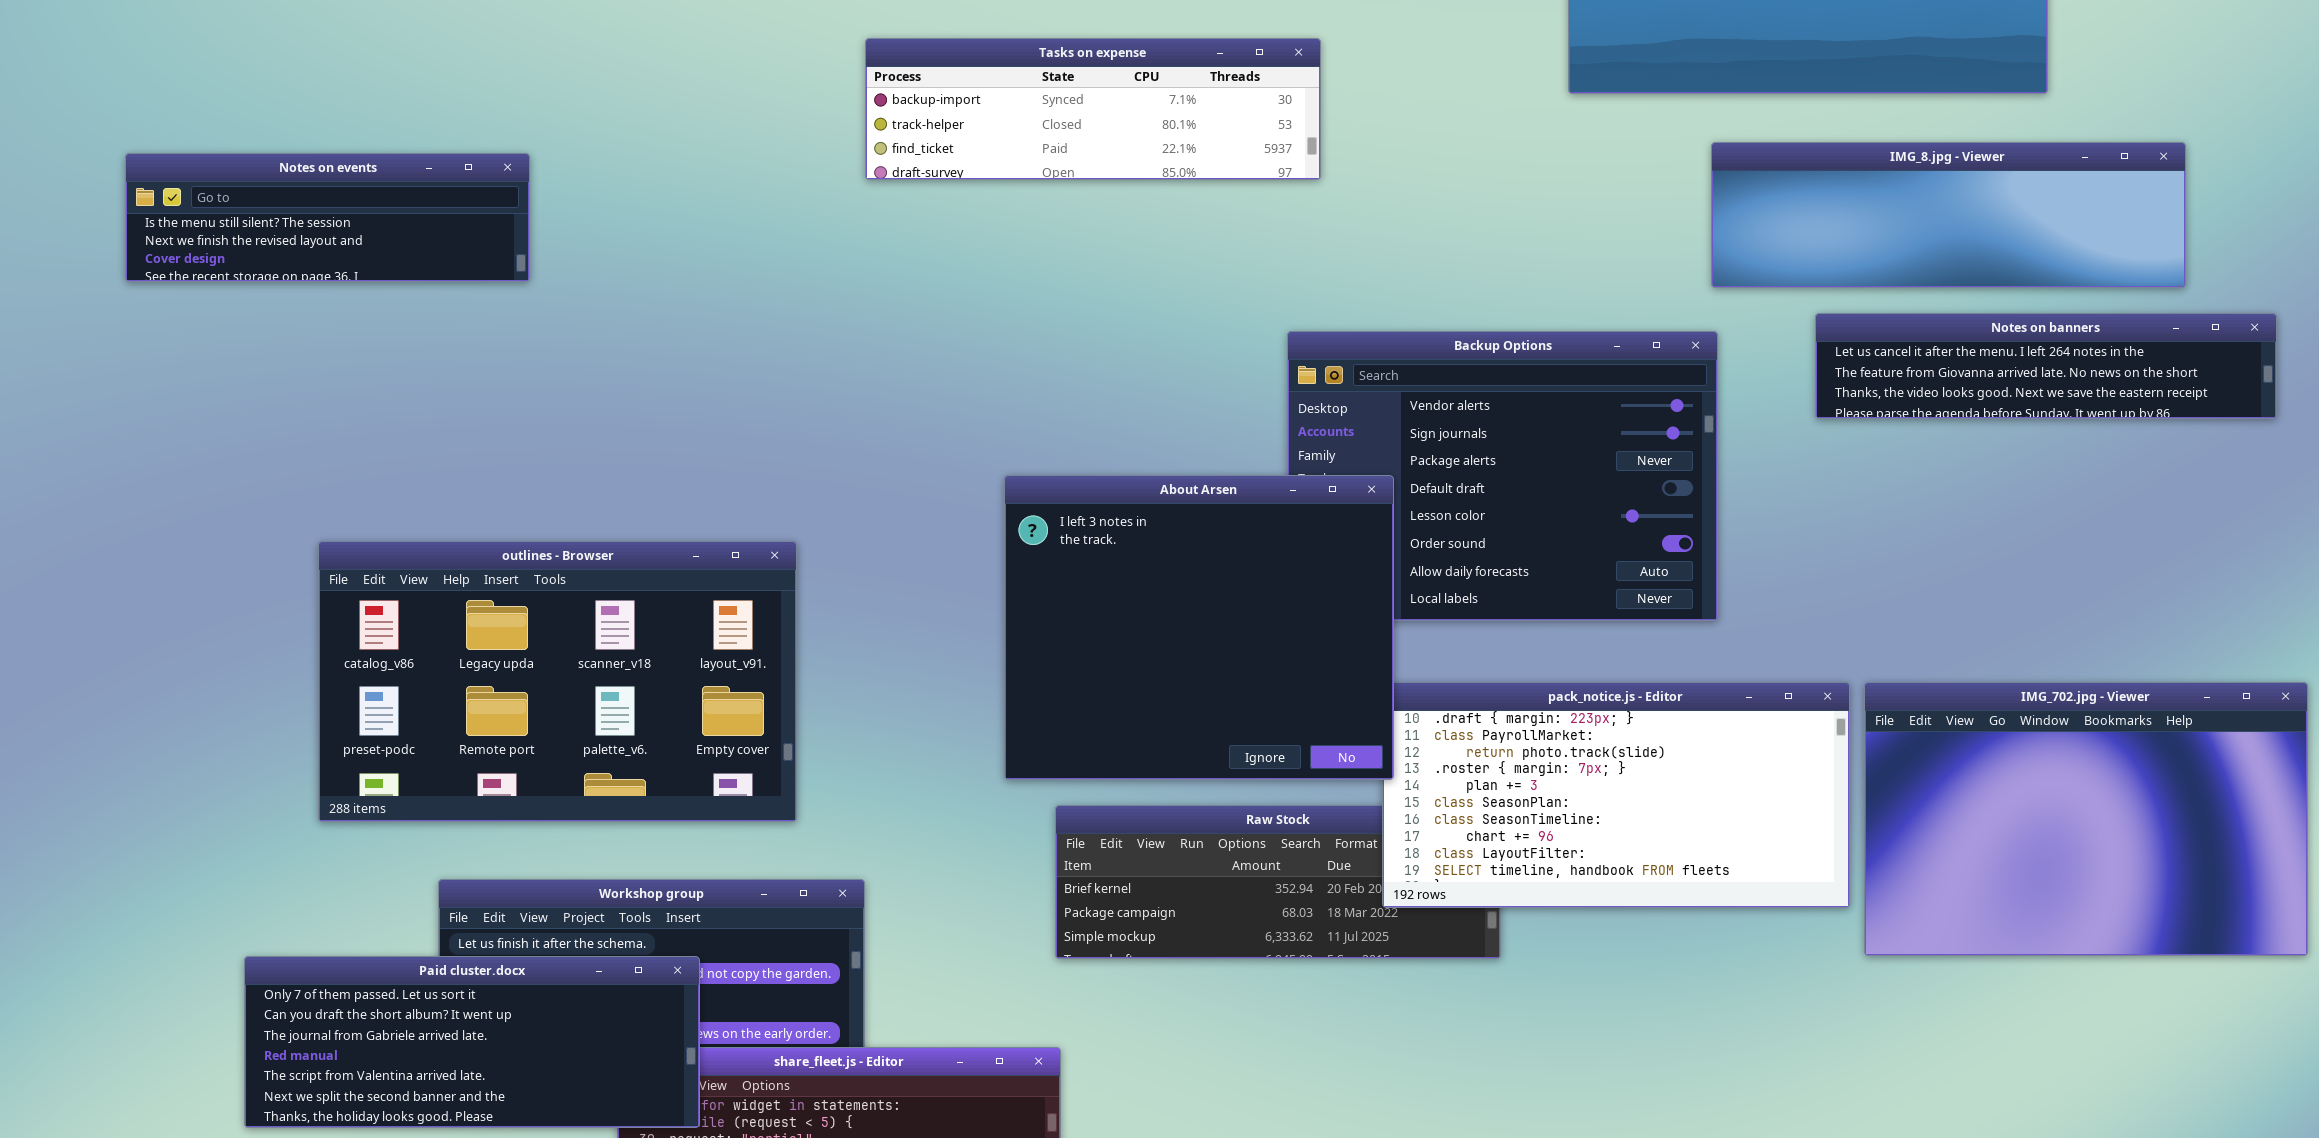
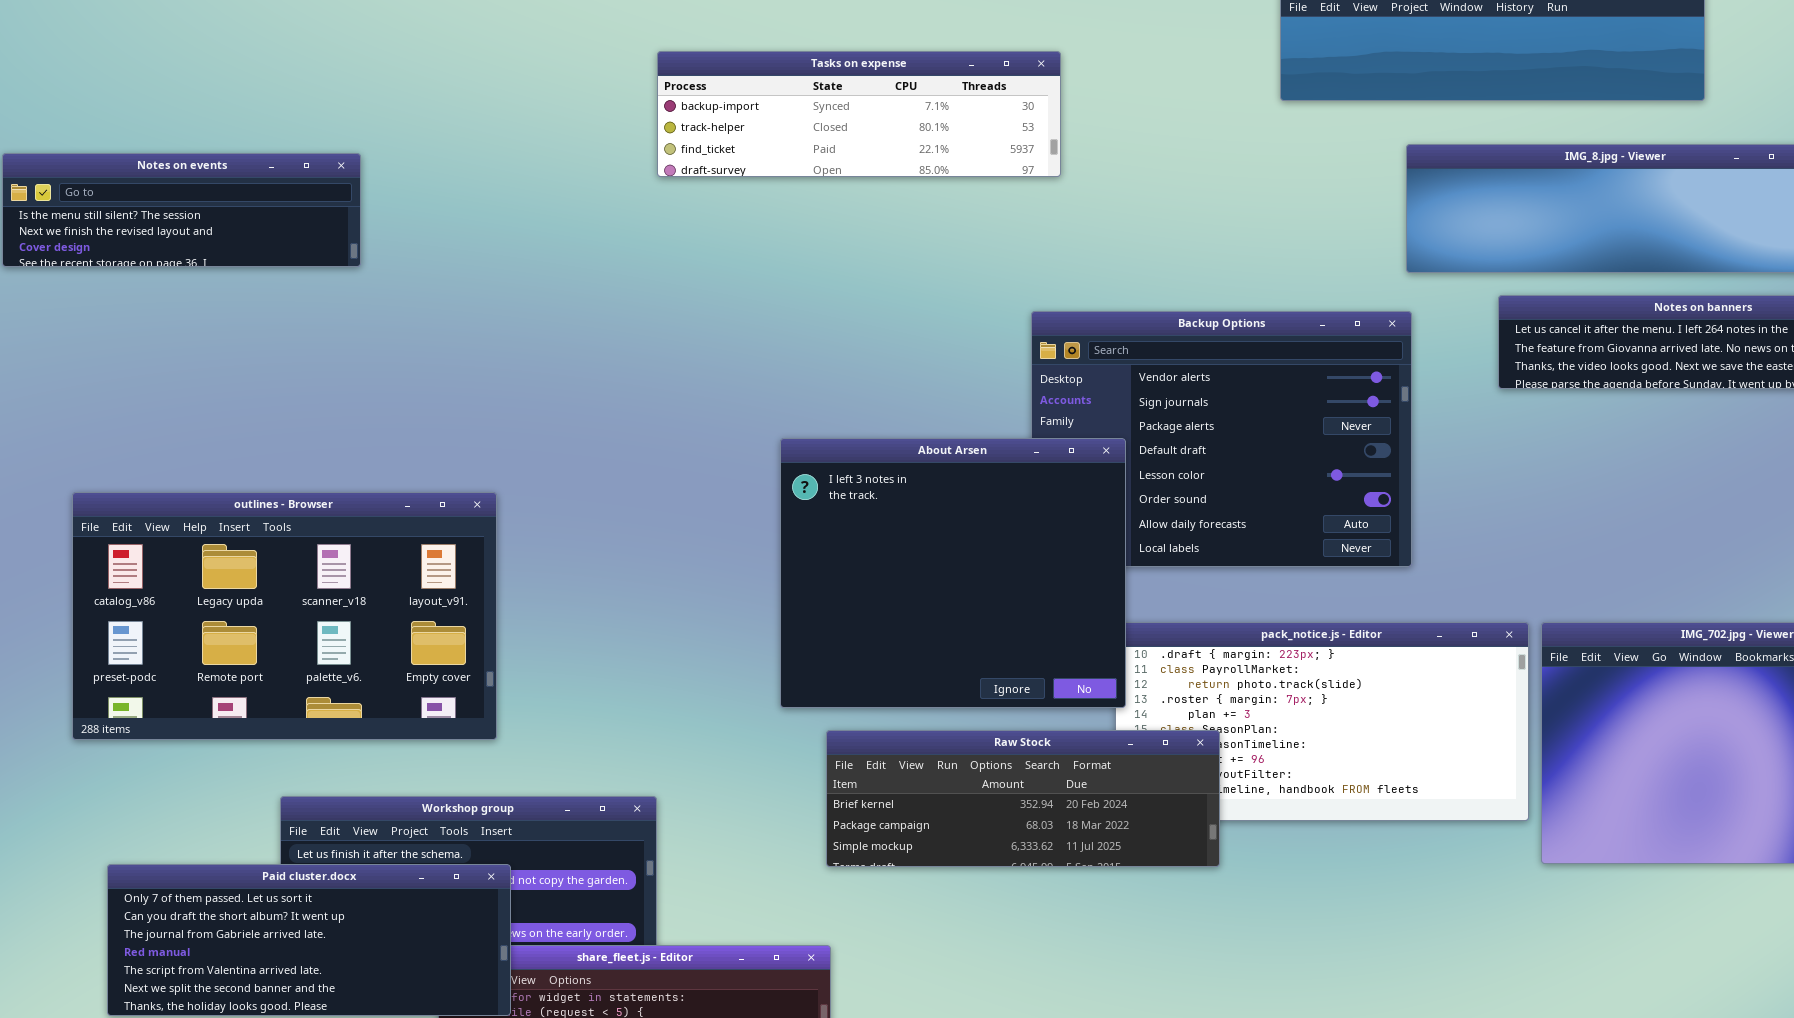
outlines - Browser: [318,541,797,822] -> [72,492,497,740], moved
Raw Stock: [1055,805,1501,959] -> [826,730,1220,867], raised

